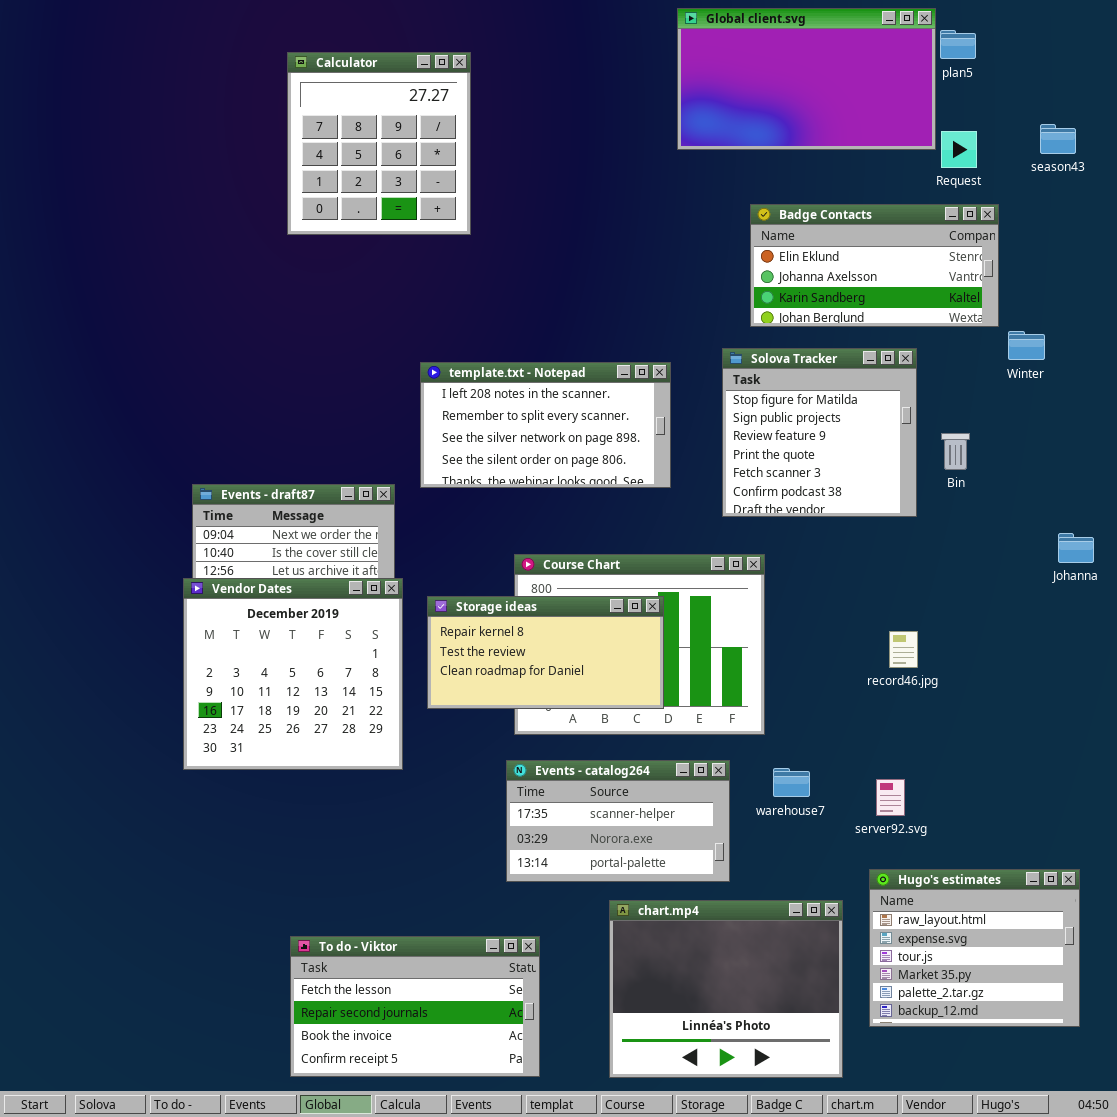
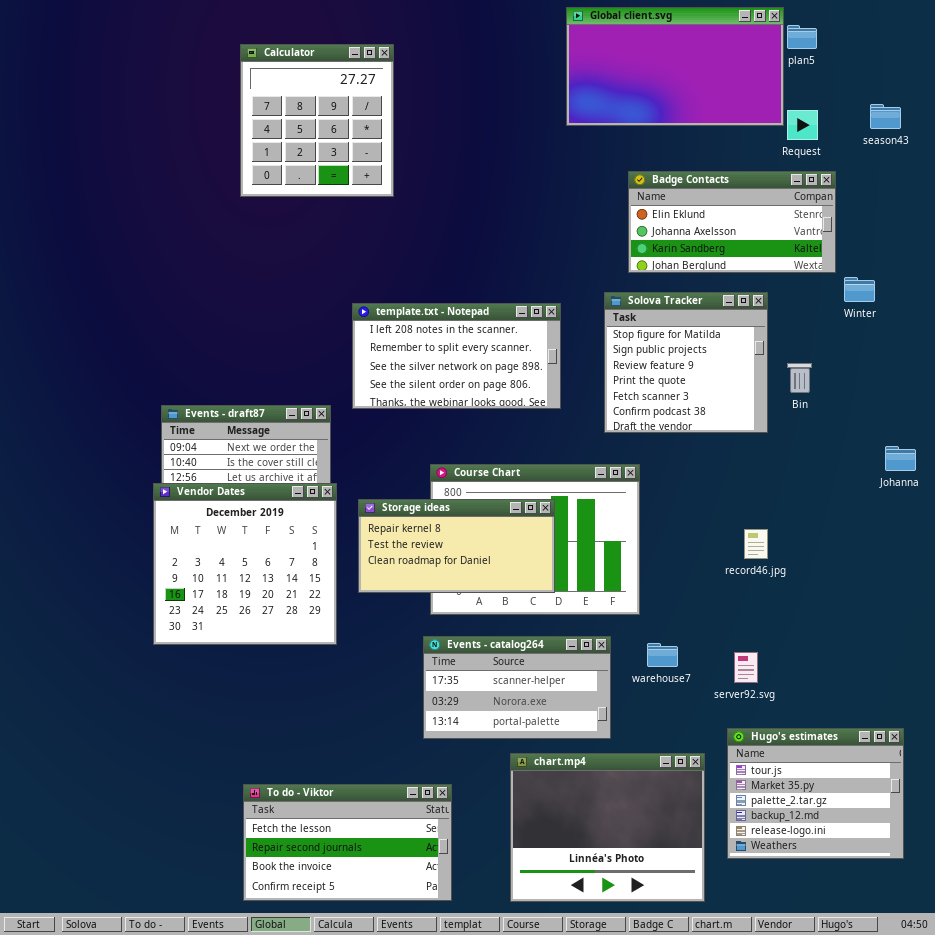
Hugo's estimates: [869,869,1080,1027] -> [727,728,904,859], scrolled down 2 rows

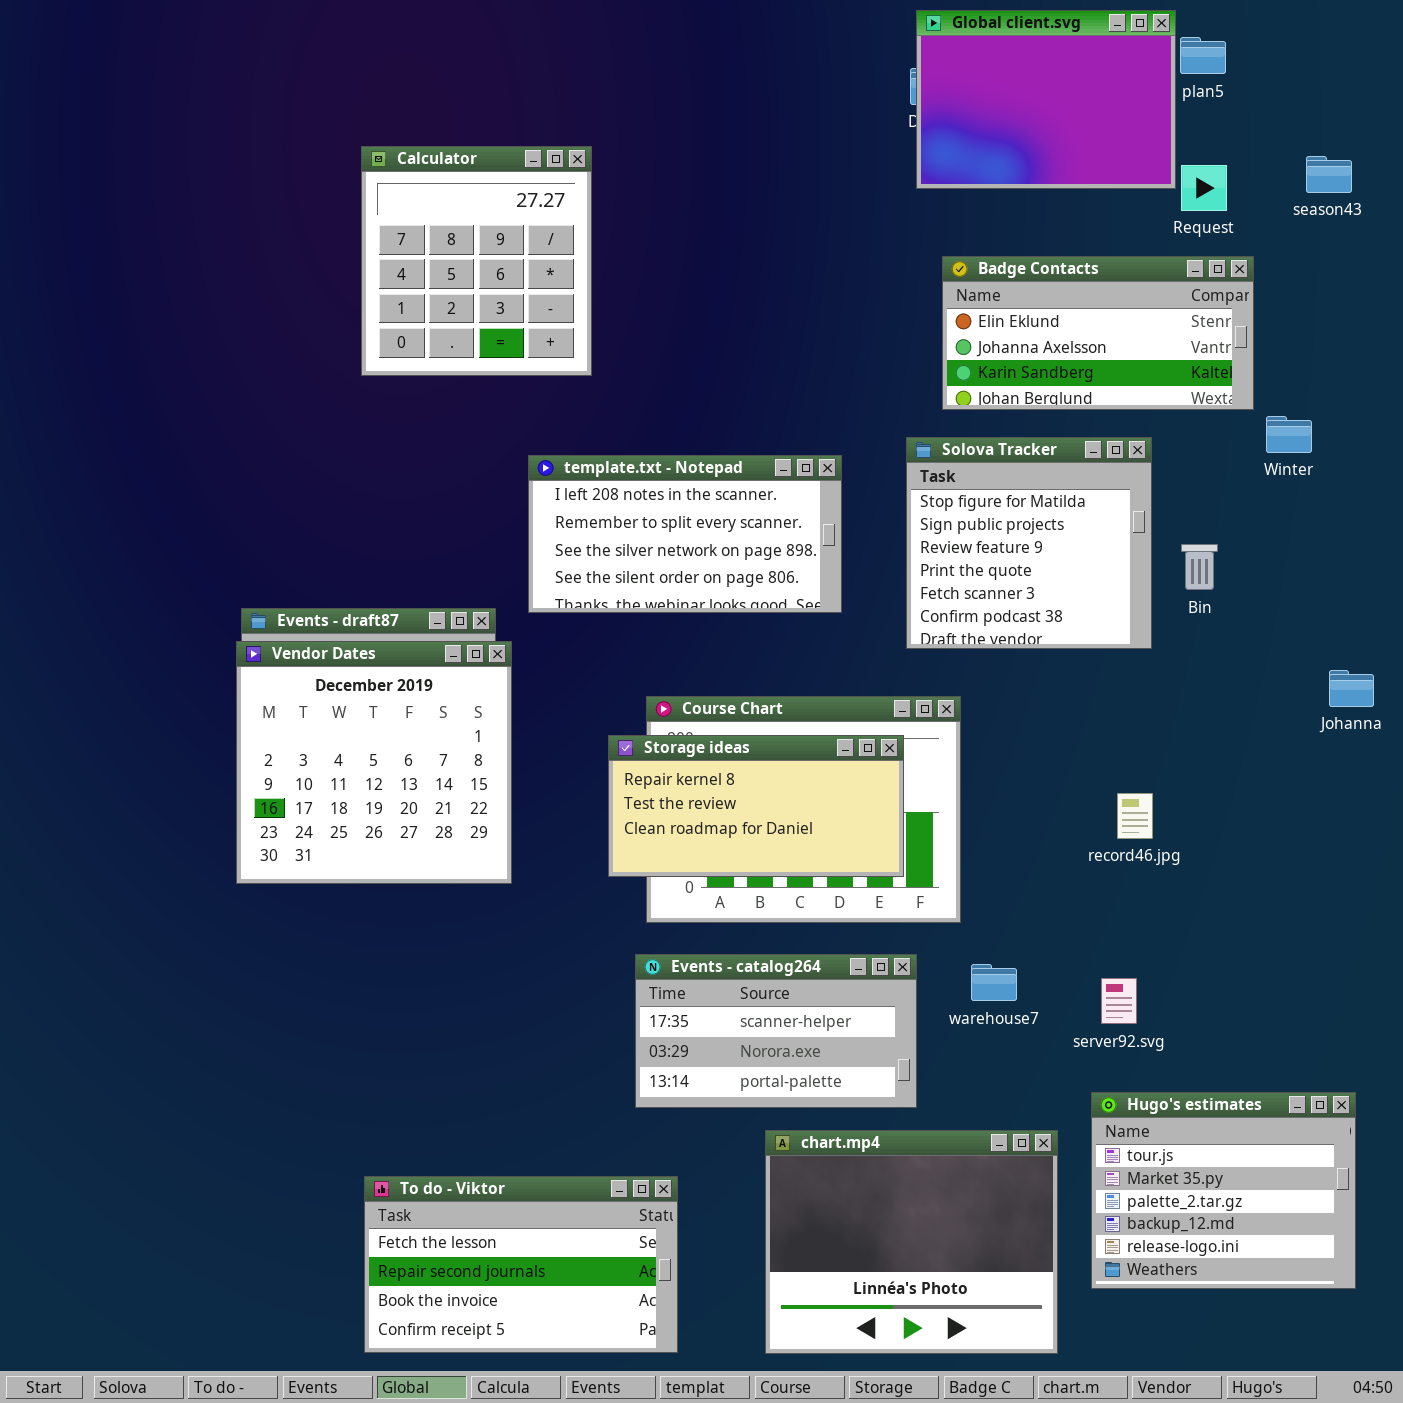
Global client.svg: [566,7,784,126] -> [916,10,1176,189], resized
Calculator: [240,44,394,197] -> [361,146,592,376], moved
Vendor Dates: [153,483,337,645] -> [236,641,512,884], moved
Storage ideas: [358,499,555,593] -> [608,735,904,877], moved

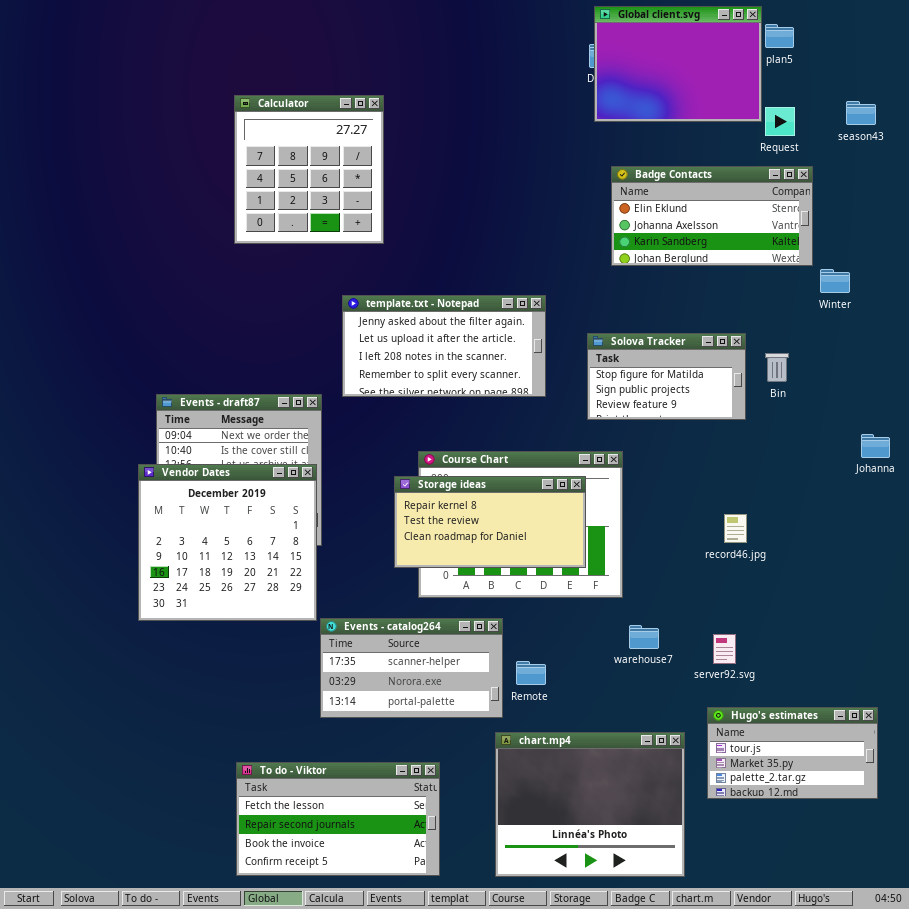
Solova Tracker: [906,437,1152,649] -> [587,333,746,420], resized
template.txt - Notepad: [528,455,842,613] -> [342,295,546,397], scrolled up 2 rows
Vendor Dates: [236,641,512,884] -> [138,464,317,621], moved
Events - catalog264: [635,954,917,1108] -> [320,618,503,718], moved
Hugo's estimates: [1091,1092,1356,1289] -> [707,707,878,799], resized

